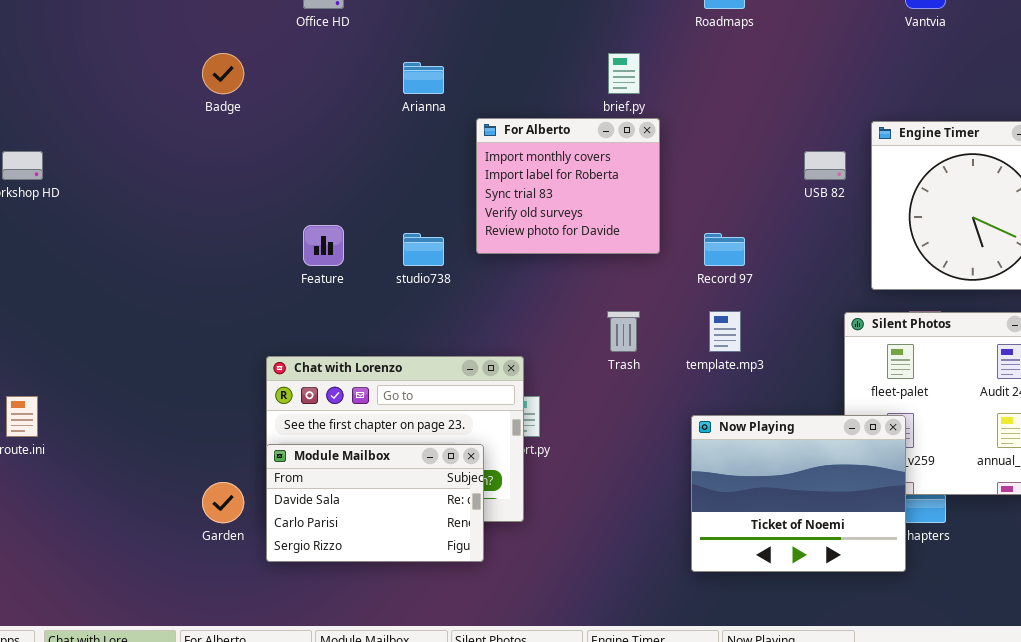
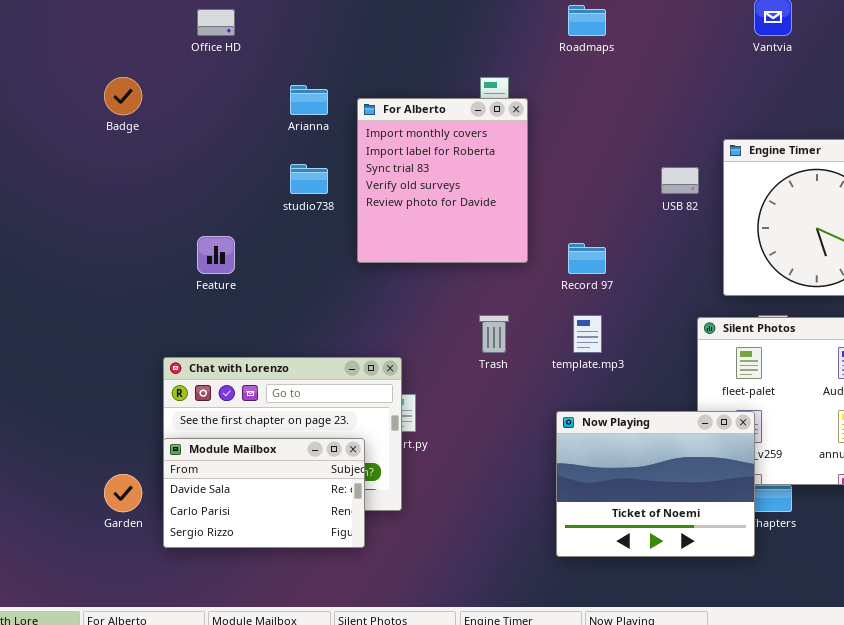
For Alberto: [476,118,660,254] -> [357,98,528,263], resized
studio738: [403,233,444,266] -> [290,164,328,194], moved

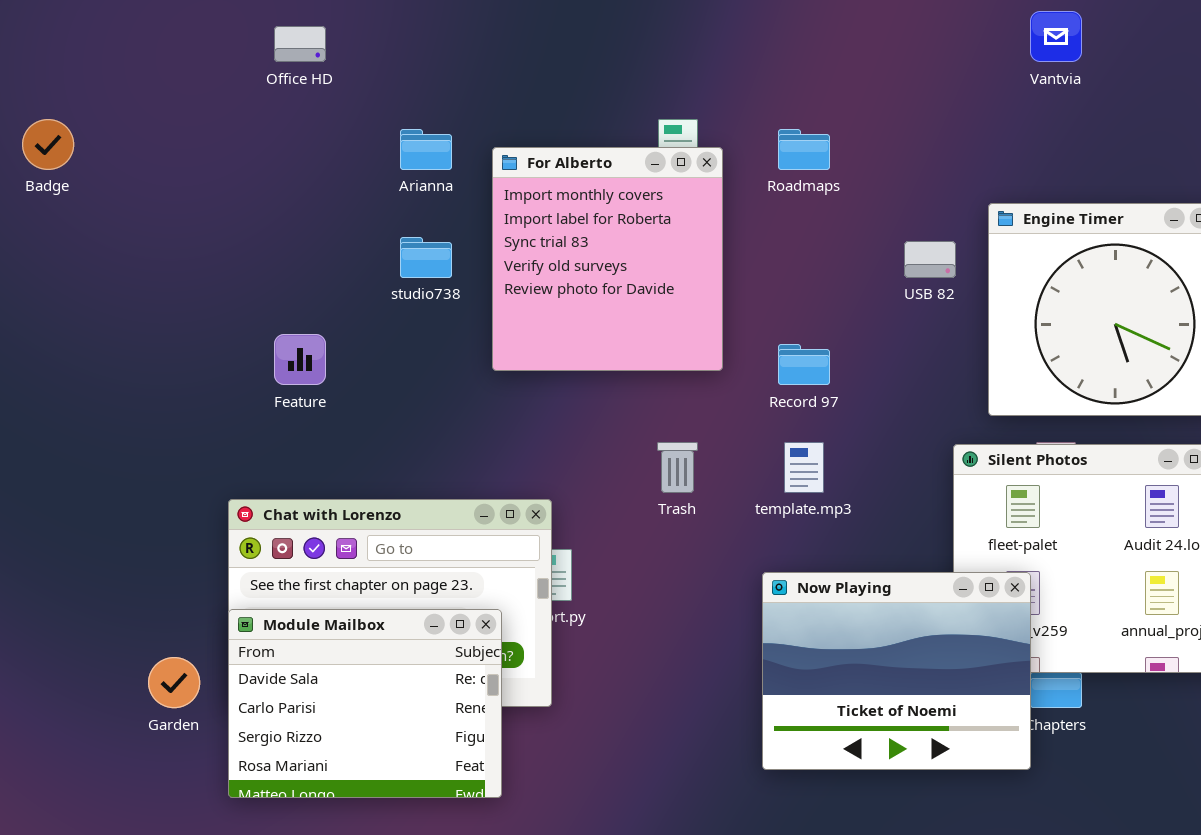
Roadmaps: [568,5,606,36] -> [778,129,830,170], moved
Badge: [104,77,142,115] -> [22,119,74,170], moved
Module Mailbox: [163,438,365,548] -> [228,609,502,798], resized

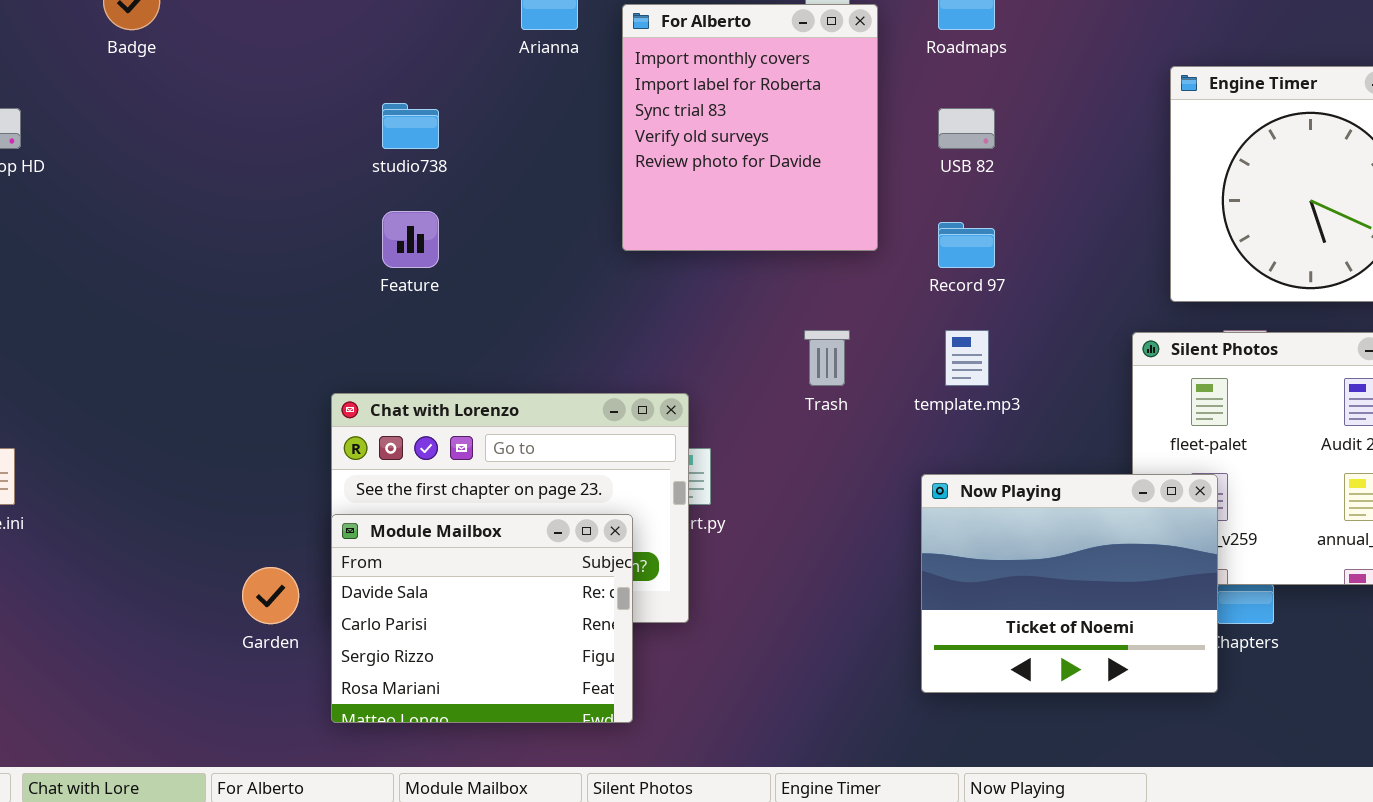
studio738: [400,237,452,278] -> [382,103,439,149], moved
USB 82: [904,241,956,278] -> [938,108,995,149], moved

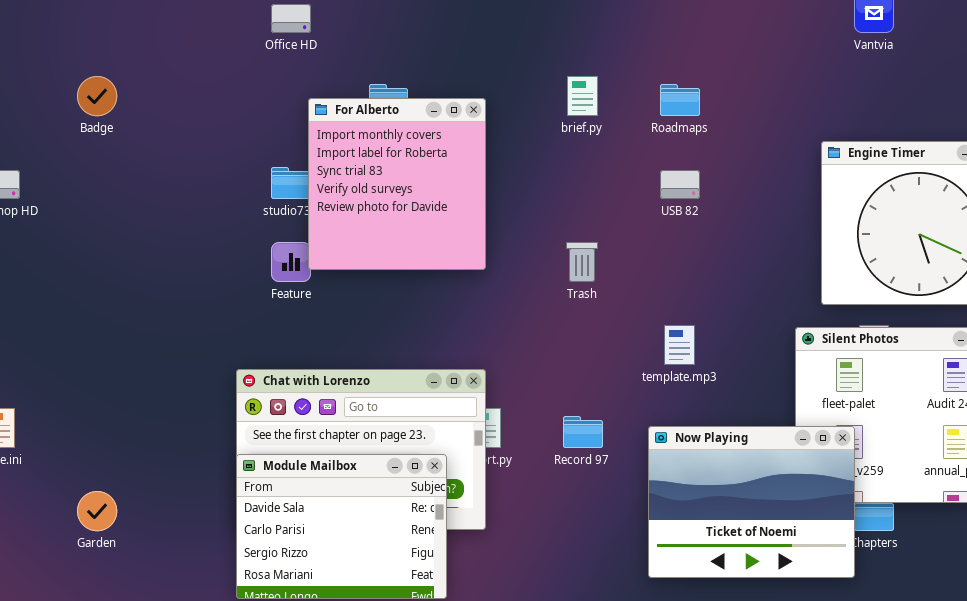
For Alberto: [622,4,878,251] -> [308,98,486,270], moved
Record 97: [938,222,995,268] -> [563,416,603,448], moved
Trash: [804,330,850,386] -> [566,242,598,282], moved
Garden: [242,567,299,624] -> [77,491,117,531], moved

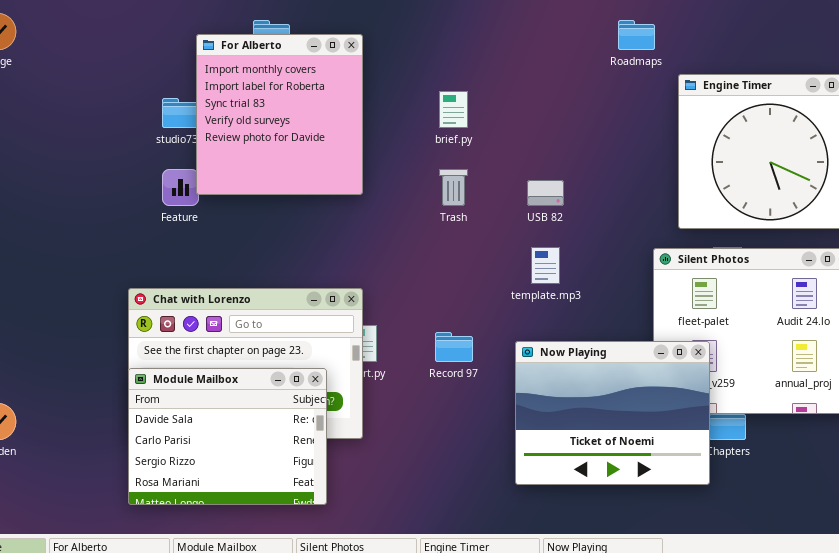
brief.py: [567,76,598,116] -> [439,91,468,128], moved
Roadmaps: [660,84,700,116] -> [618,20,655,50], moved
USB 82: [660,170,700,199] -> [527,180,564,206], moved

